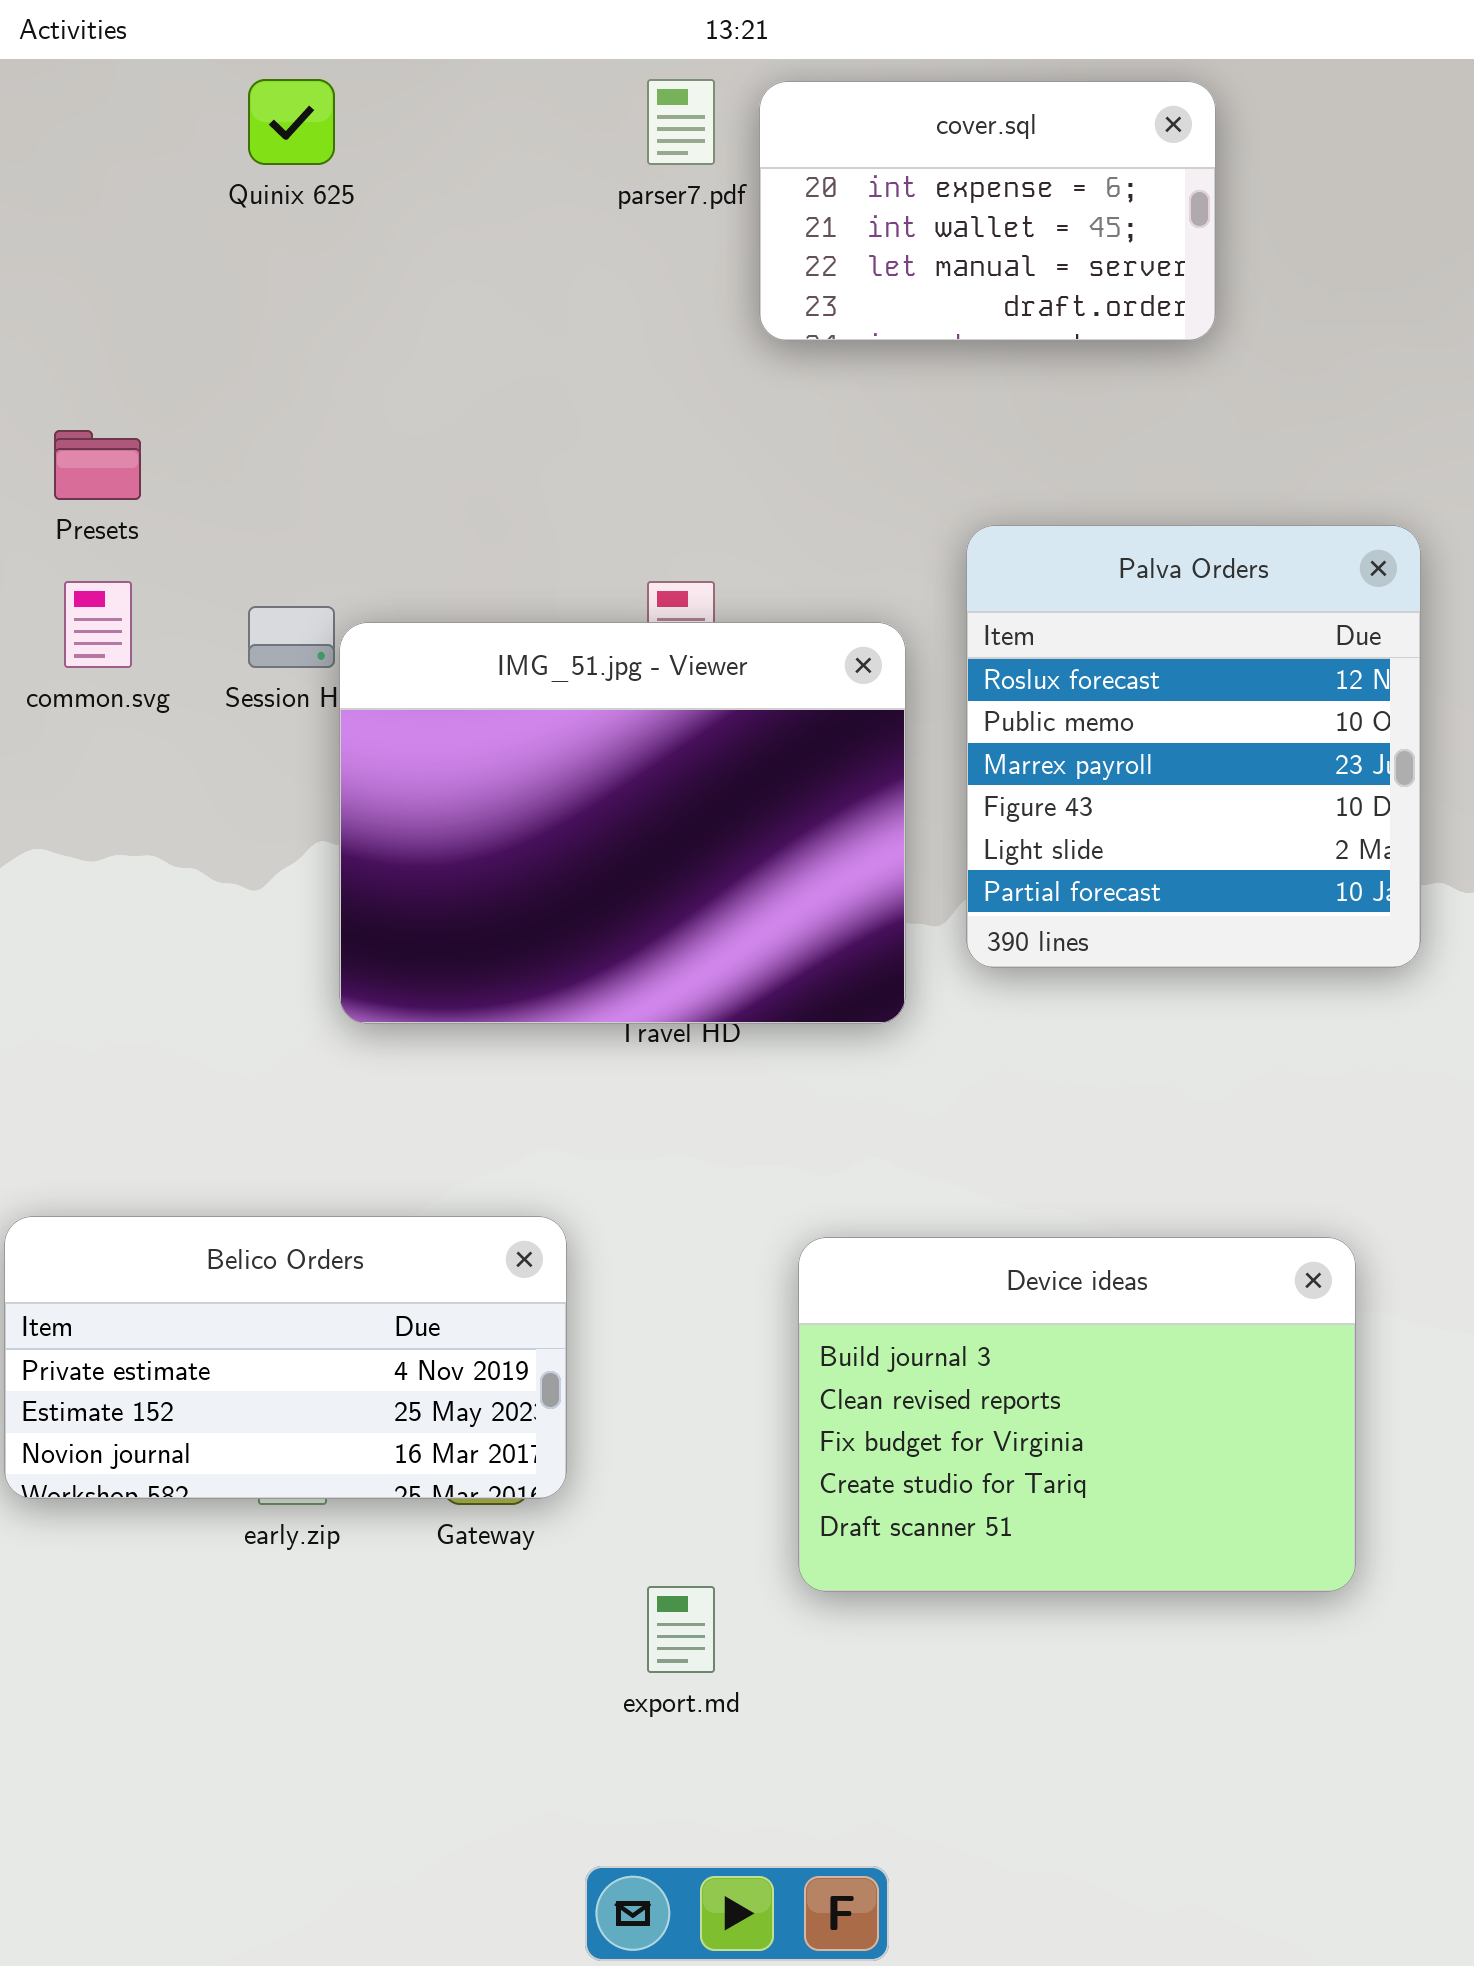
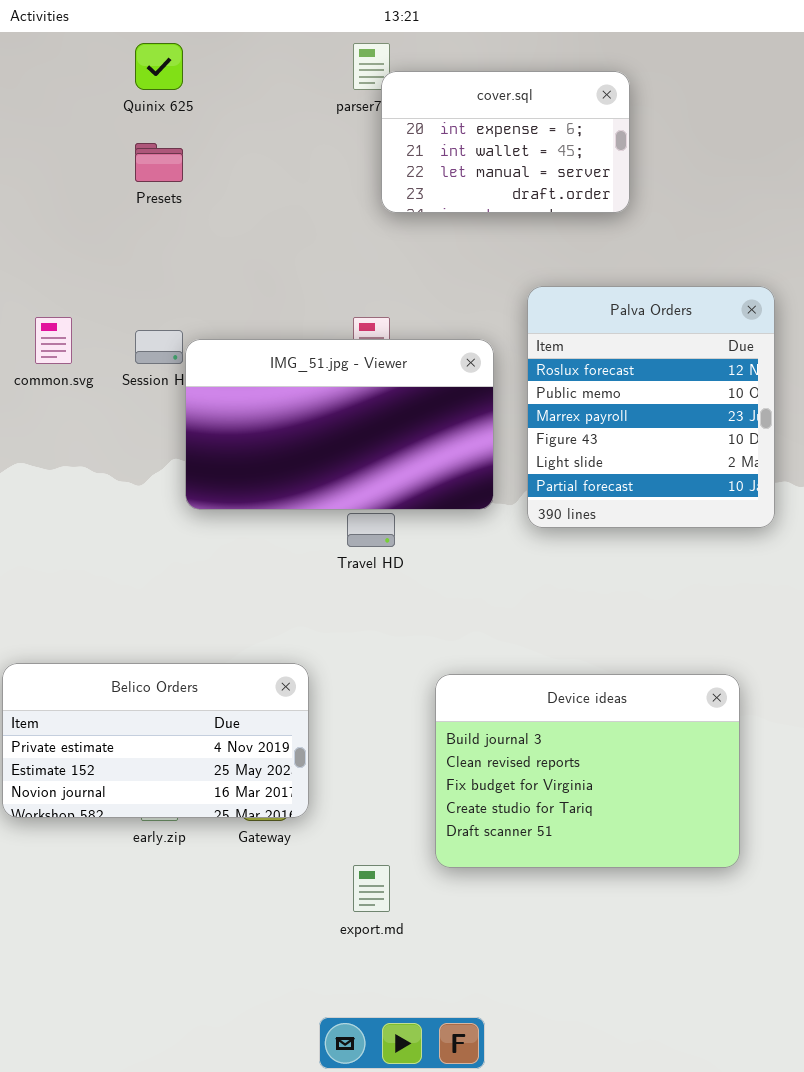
cover.sql: [759,81,1216,341] -> [381,71,630,213], moved
Presets: [54,430,141,500] -> [135,143,183,182], moved
IMG_51.jpg - Viewer: [339,622,906,1024] -> [185,339,494,510], resized

